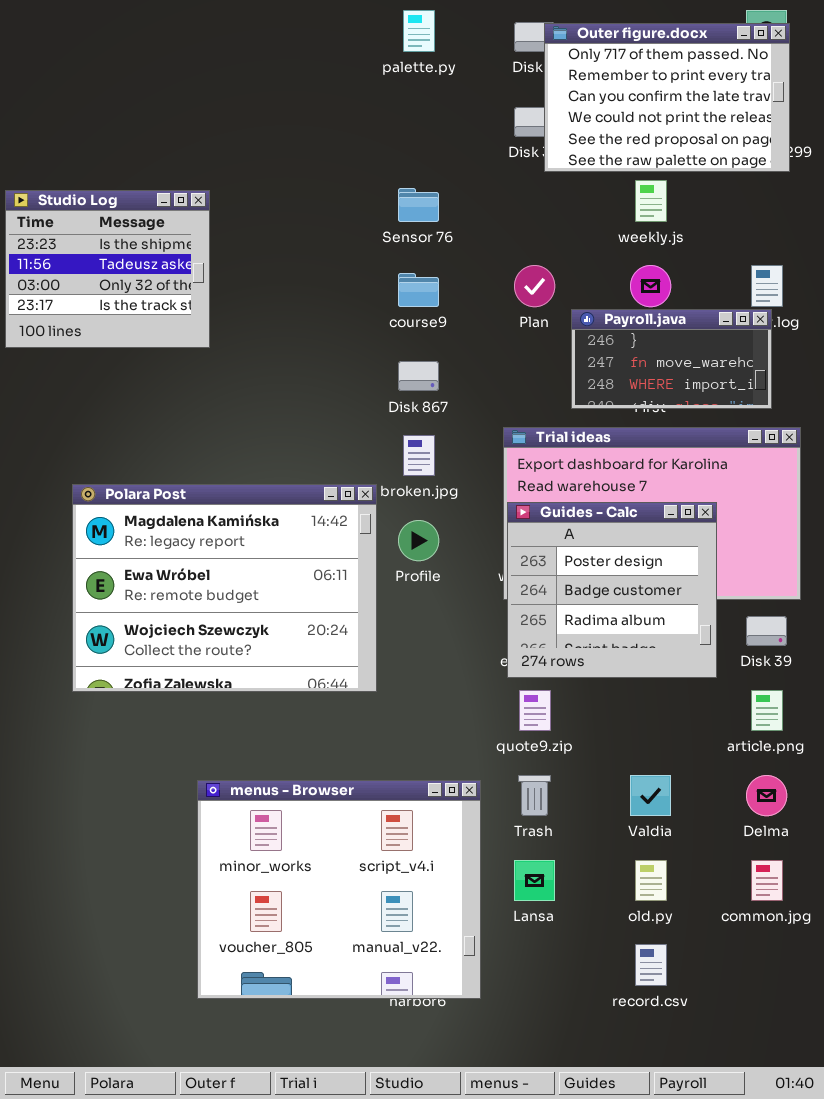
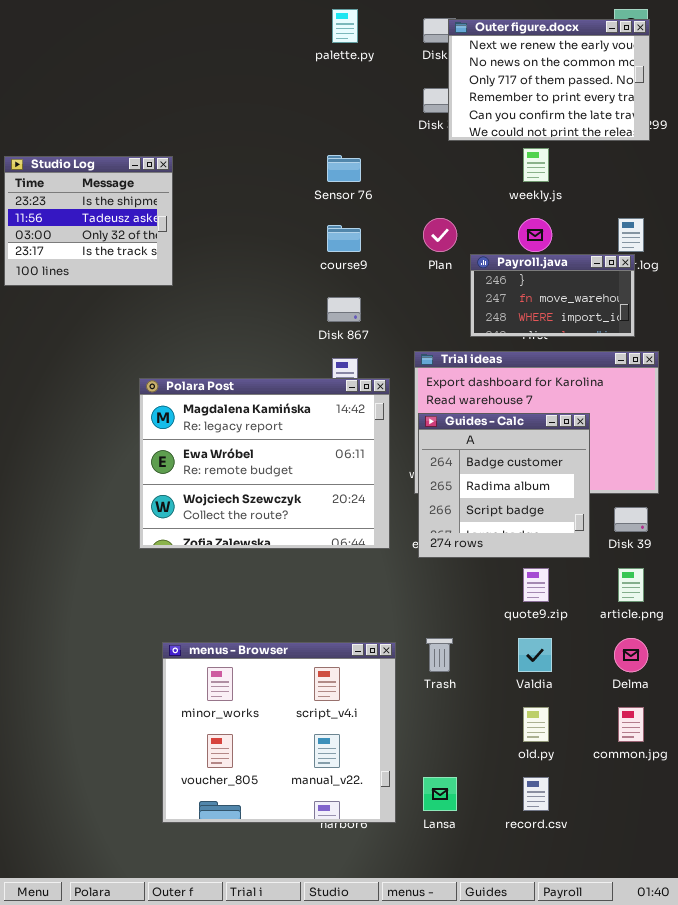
Outer figure.docx: [544,23,790,172] -> [448,19,650,141], scrolled up 2 rows
Polara Post: [72,484,377,692] -> [139,378,390,549], moved
Guides - Calc: [507,502,717,678] -> [418,413,590,558], scrolled down 1 row
quote9.zip: [519,690,551,731] -> [523,568,549,602], moved
Lansa: [514,860,555,901] -> [423,777,457,811], moved

